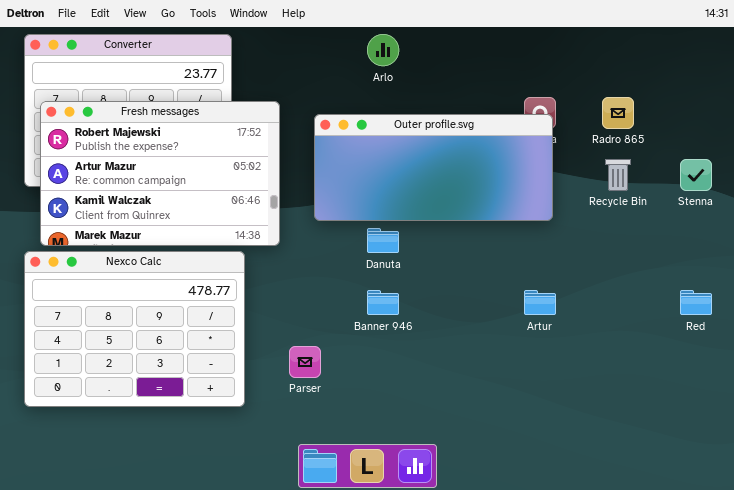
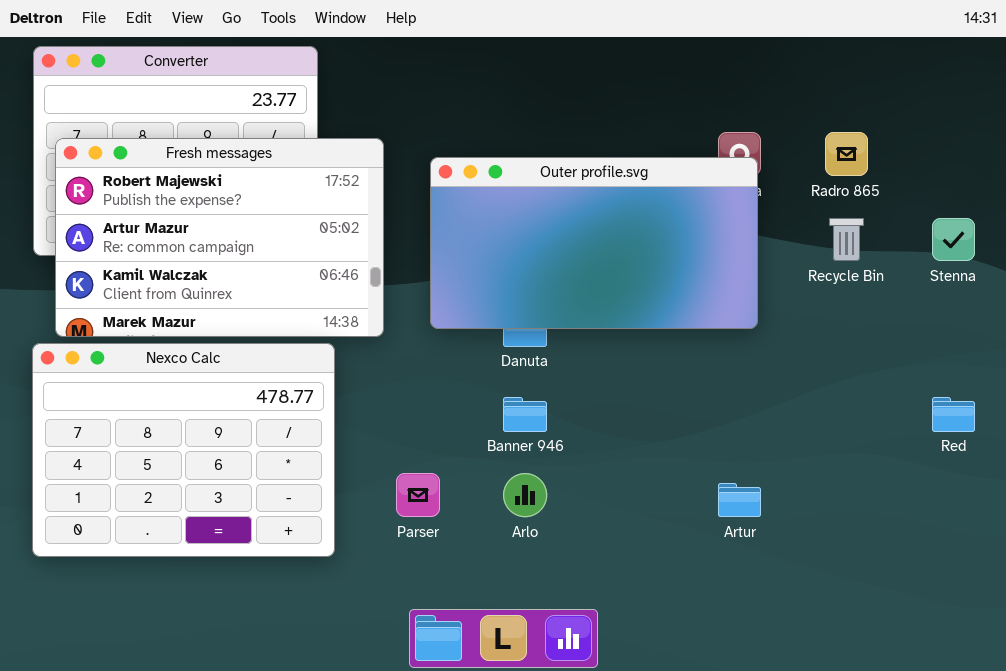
Arlo: [367,34,399,66] -> [503,473,547,517], moved
Outer profile.svg: [314,114,553,221] -> [430,157,758,329], resized
Artur: [524,290,556,315] -> [718,483,761,517], moved

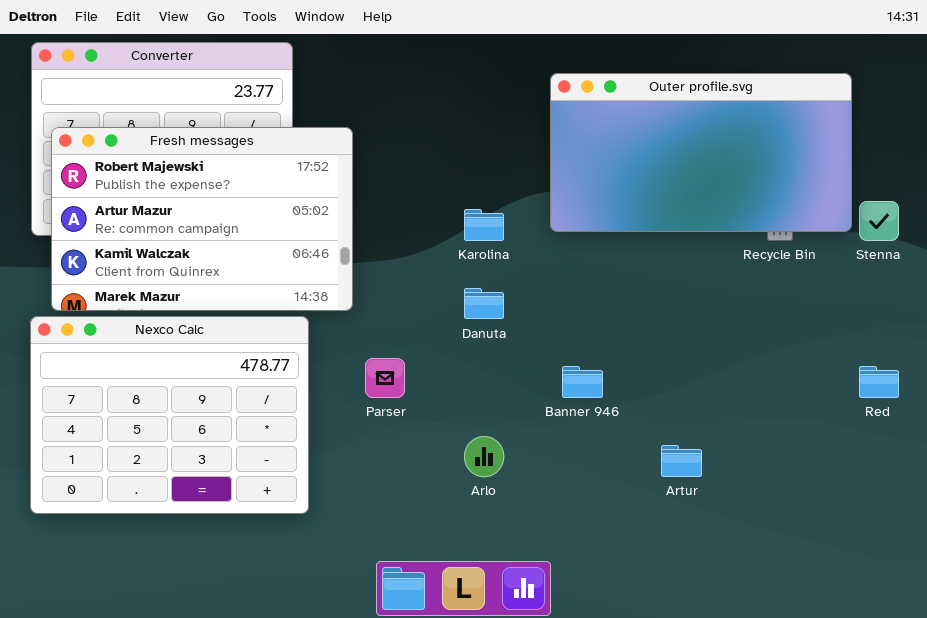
Outer profile.svg: [430,157,758,329] -> [550,73,852,232], moved
Banner 946: [503,397,547,432] -> [562,366,603,398], moved
Parser: [396,473,440,517] -> [365,358,405,398], moved

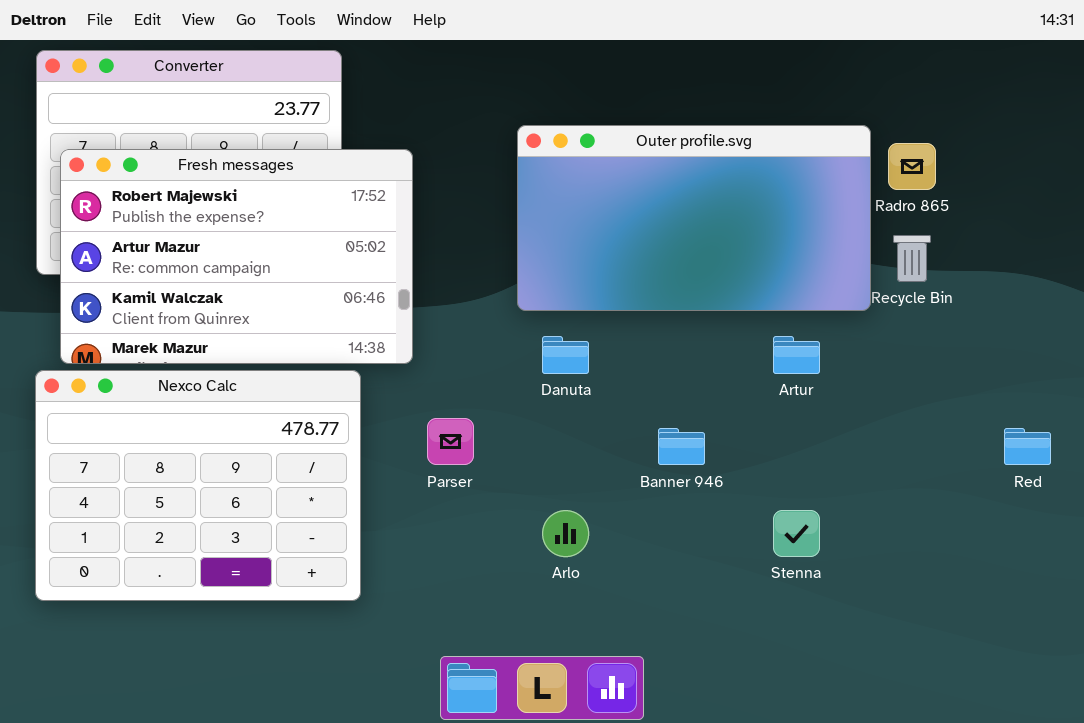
Outer profile.svg: [550,73,852,232] -> [517,125,871,311], moved
Stenna: [859,201,899,241] -> [773,510,820,557], moved
Artur: [661,445,702,477] -> [773,336,820,374], moved

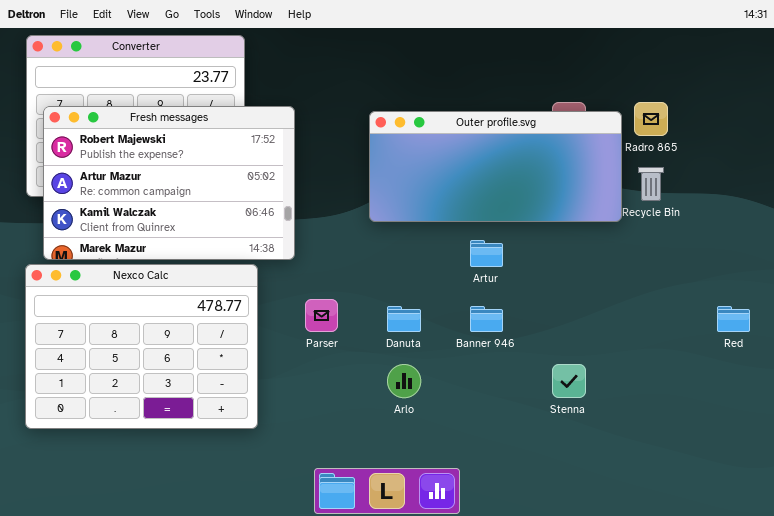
Outer profile.svg: [517,125,871,311] -> [369,111,622,222], resized
Danuta: [542,336,589,374] -> [387,306,421,332], moved
Artur: [773,336,820,374] -> [470,240,503,267], moved

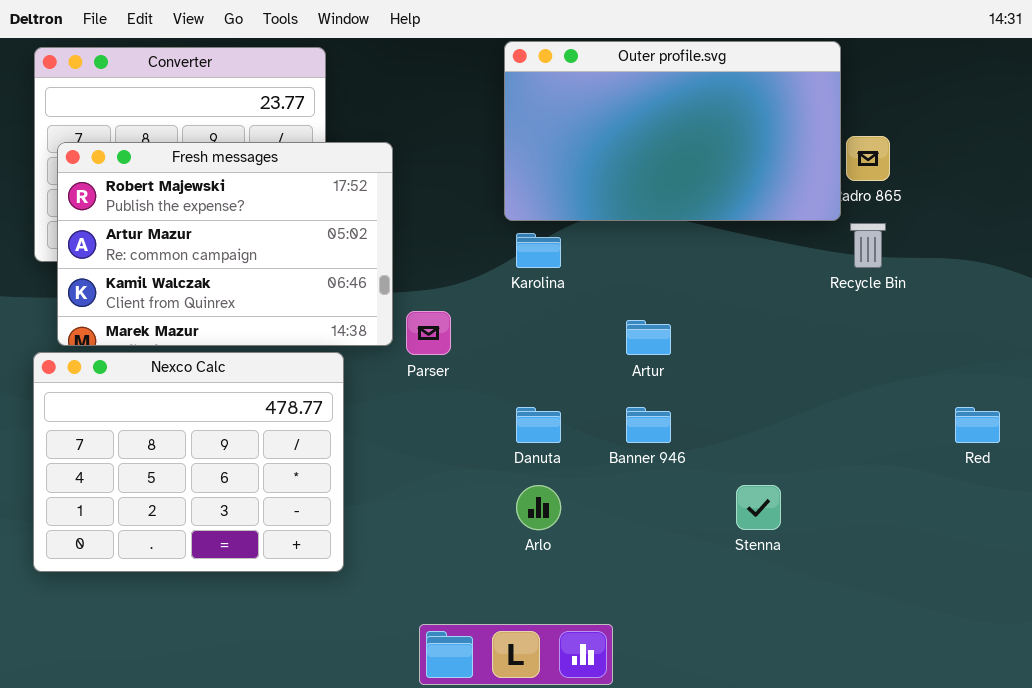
Outer profile.svg: [369,111,622,222] -> [504,41,841,221], moved, resized
Parser: [305,299,338,332] -> [406,311,451,355], moved

